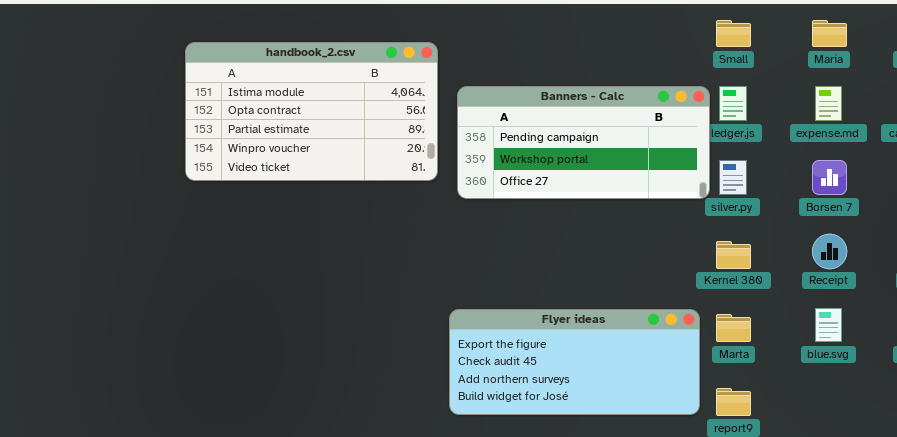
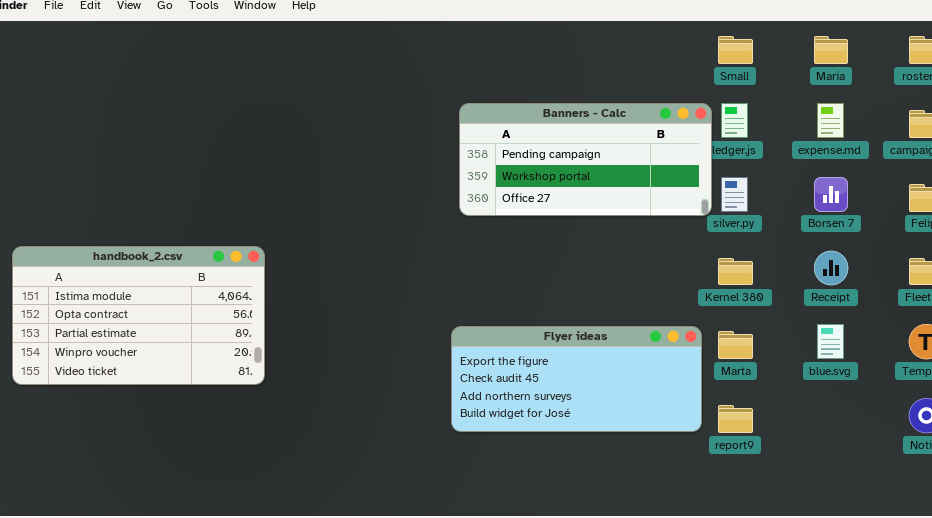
handbook_2.csv: [185,42,438,181] -> [12,246,265,385], moved

